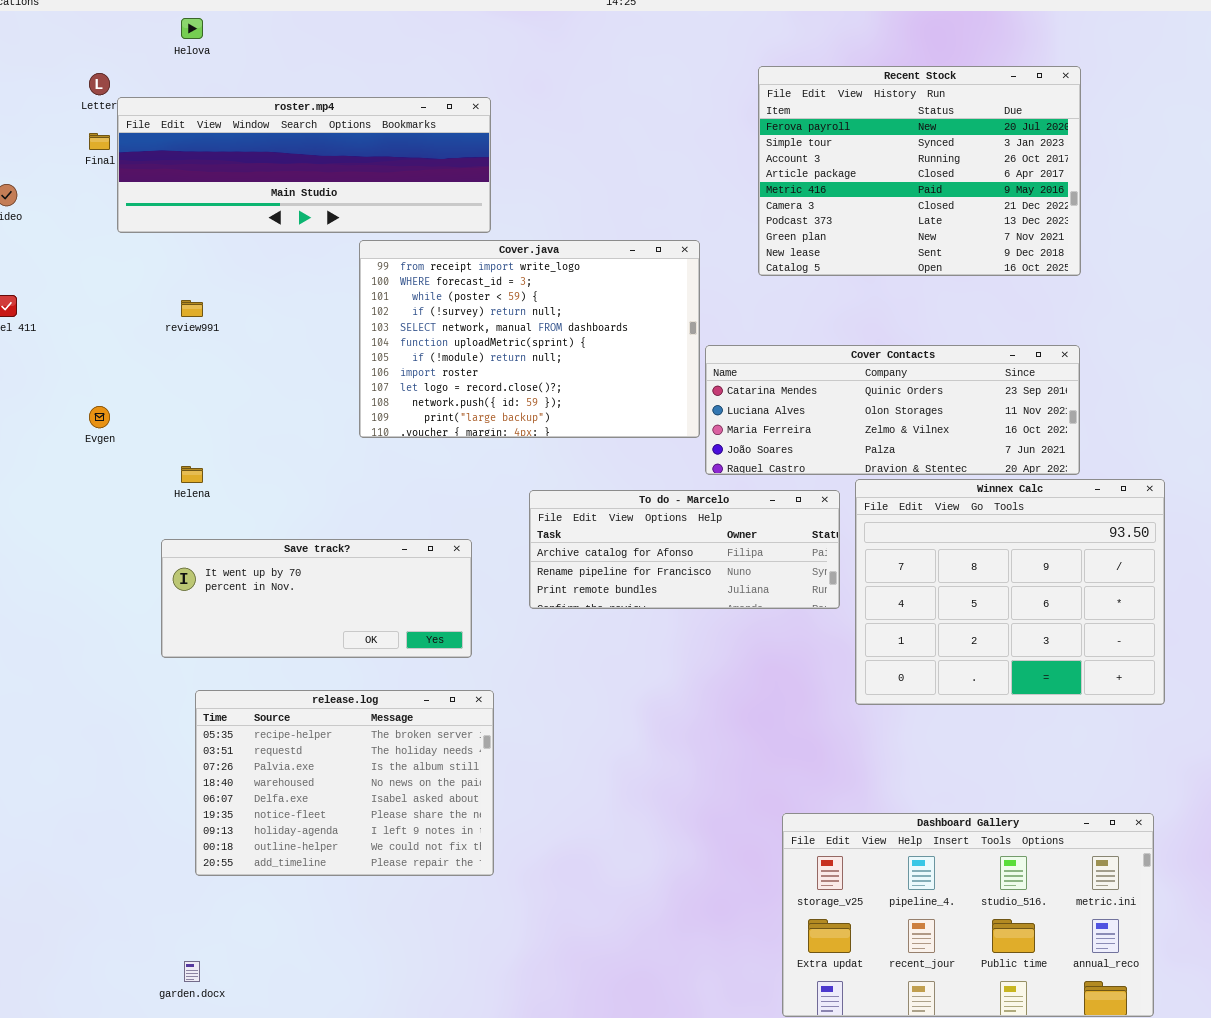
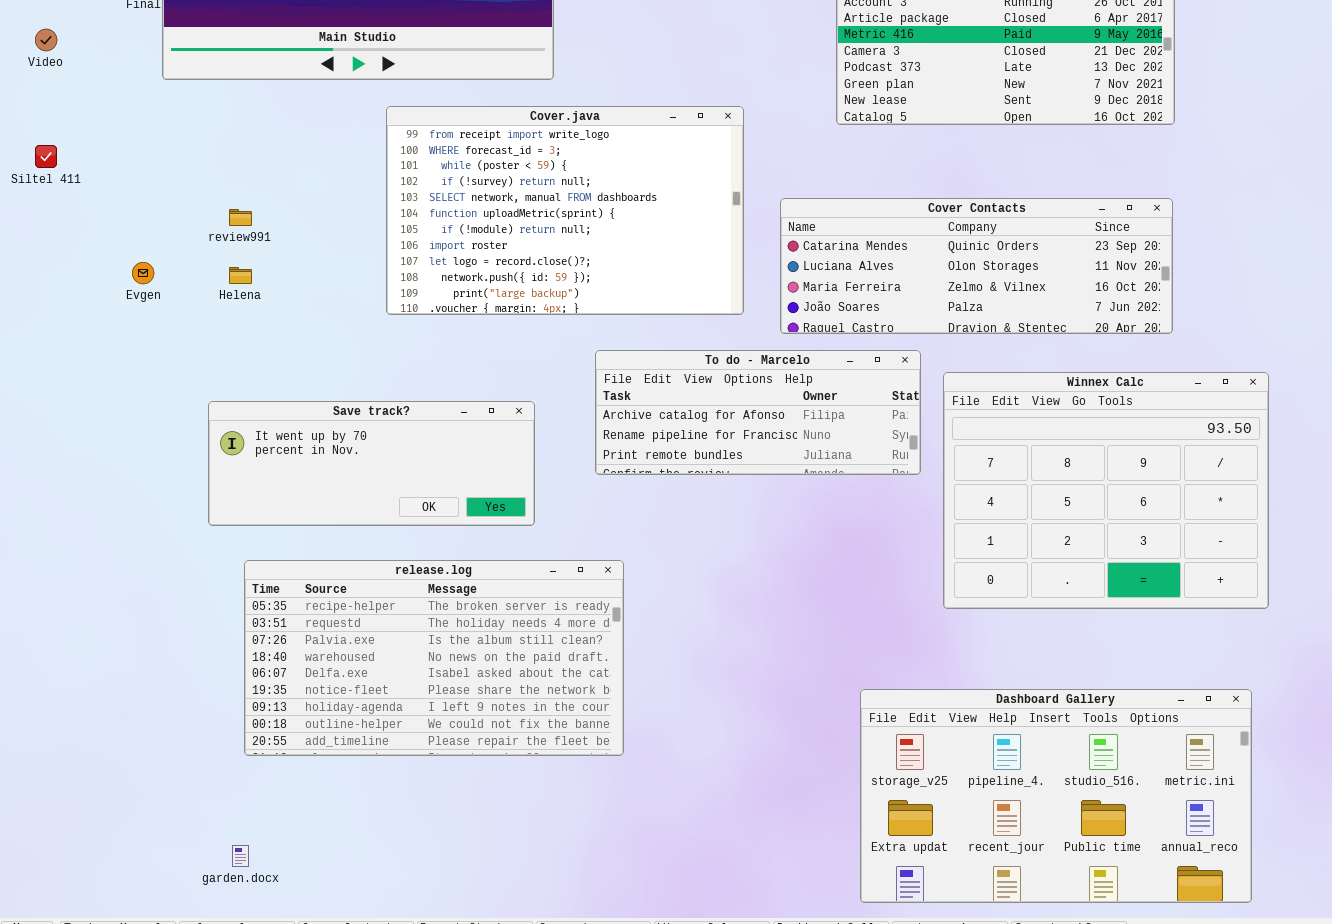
Cover.java: [359,240,700,438] -> [386,106,744,315], moved
review991: [181,300,203,317] -> [229,209,252,226], moved
Helena: [181,466,203,483] -> [229,267,252,284], moved
Winnex Calc: [855,479,1165,705] -> [943,372,1269,609], moved
release.log: [195,690,494,876] -> [244,560,624,756], resized

